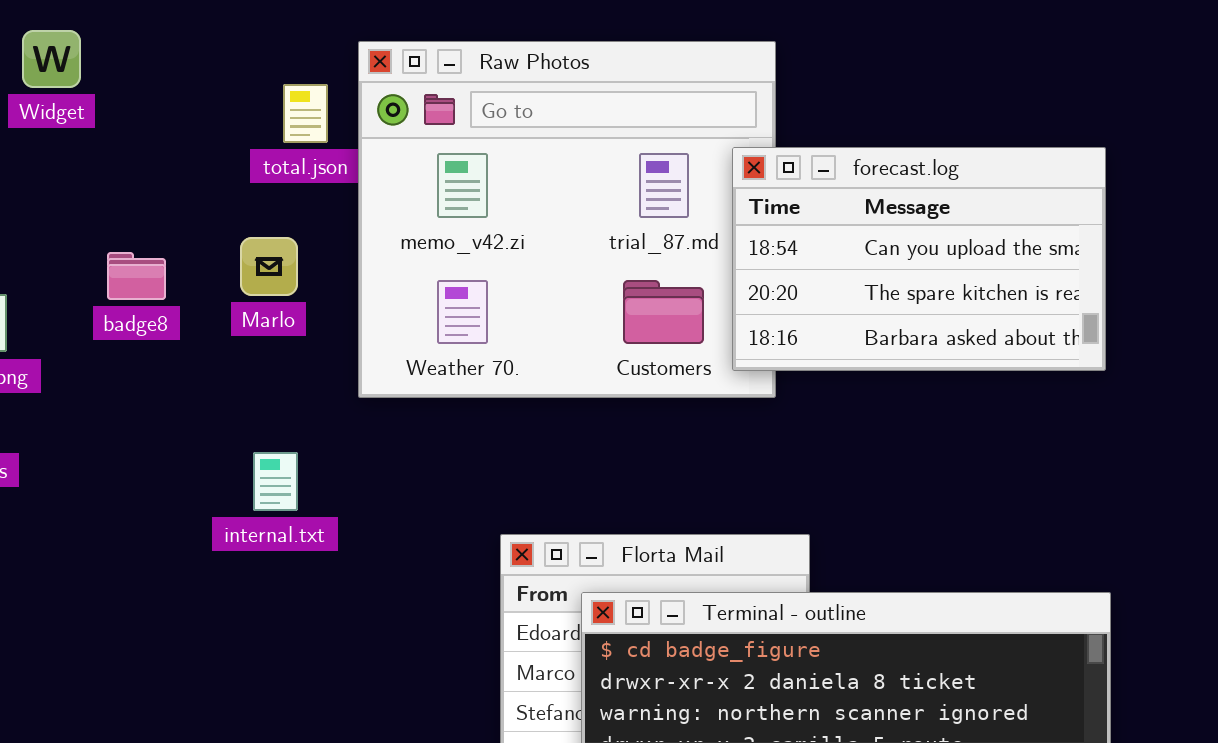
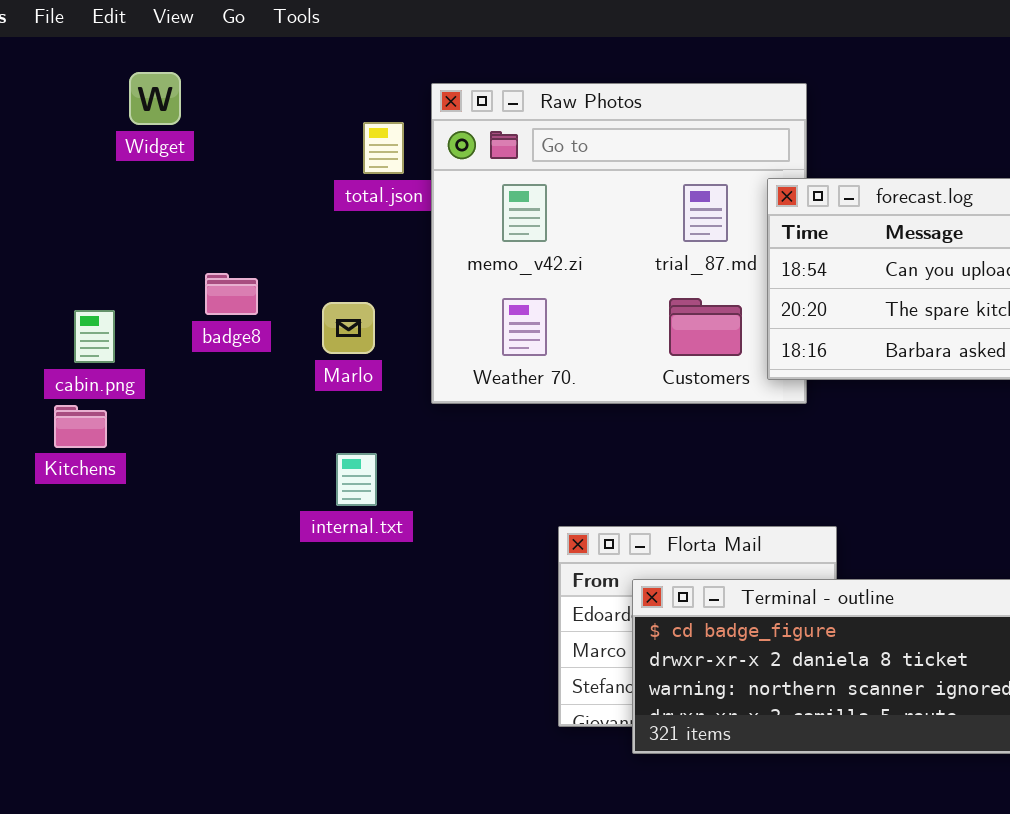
Marlo: [240,237,298,296] -> [322,302,375,354], moved

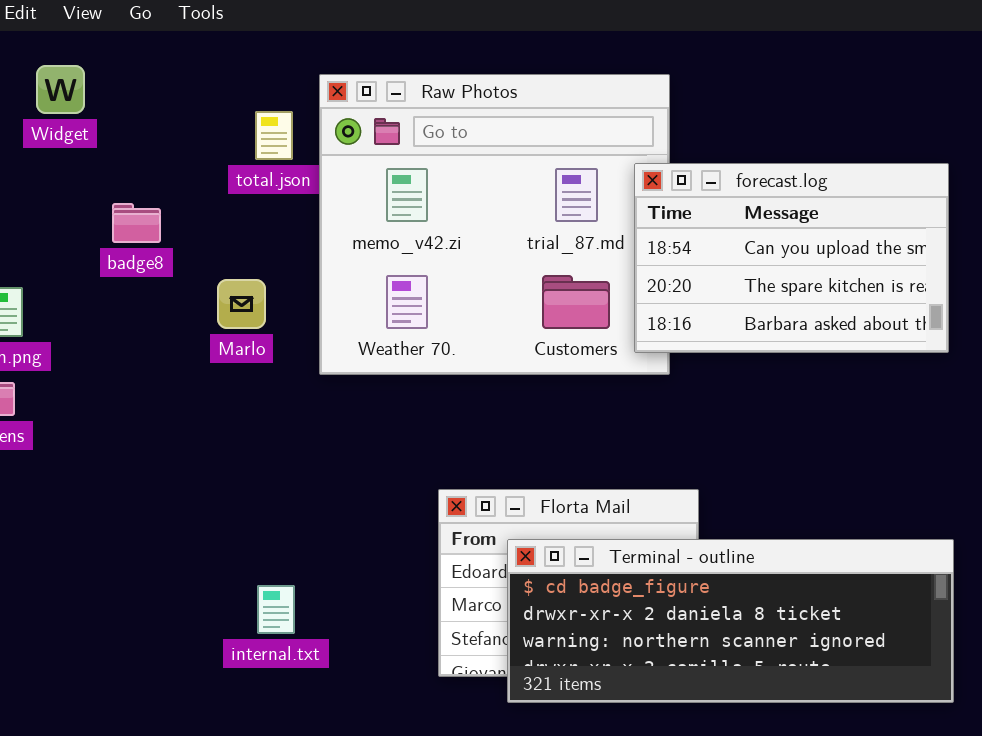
badge8: [205,273,258,315] -> [112,203,161,243], moved
internal.txt: [336,453,377,506] -> [257,585,295,634], moved

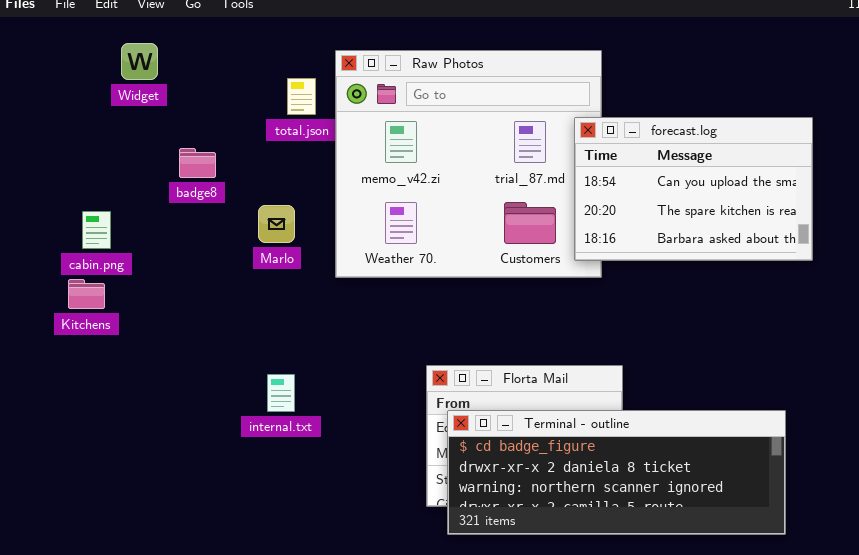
Terminal - outline: [507,539,954,703] -> [447,410,786,535], moved
internal.txt: [257,585,295,634] -> [267,374,295,412], moved

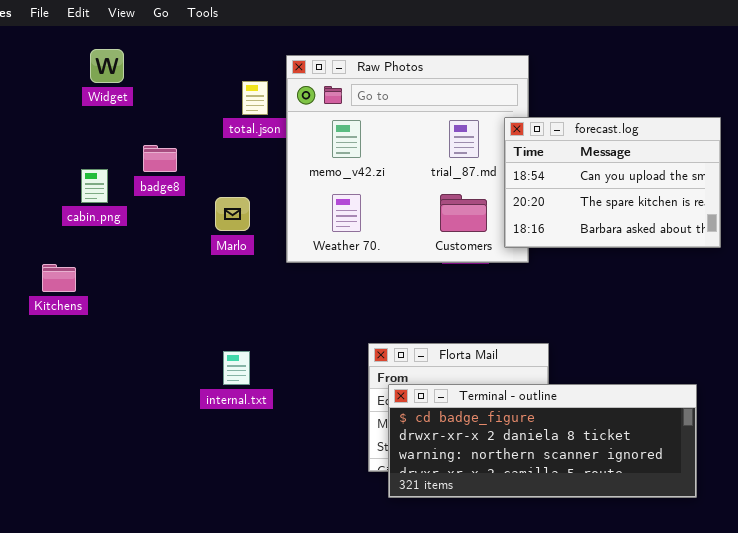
cabin.png: [82,211,111,249] -> [81,169,108,203], moved

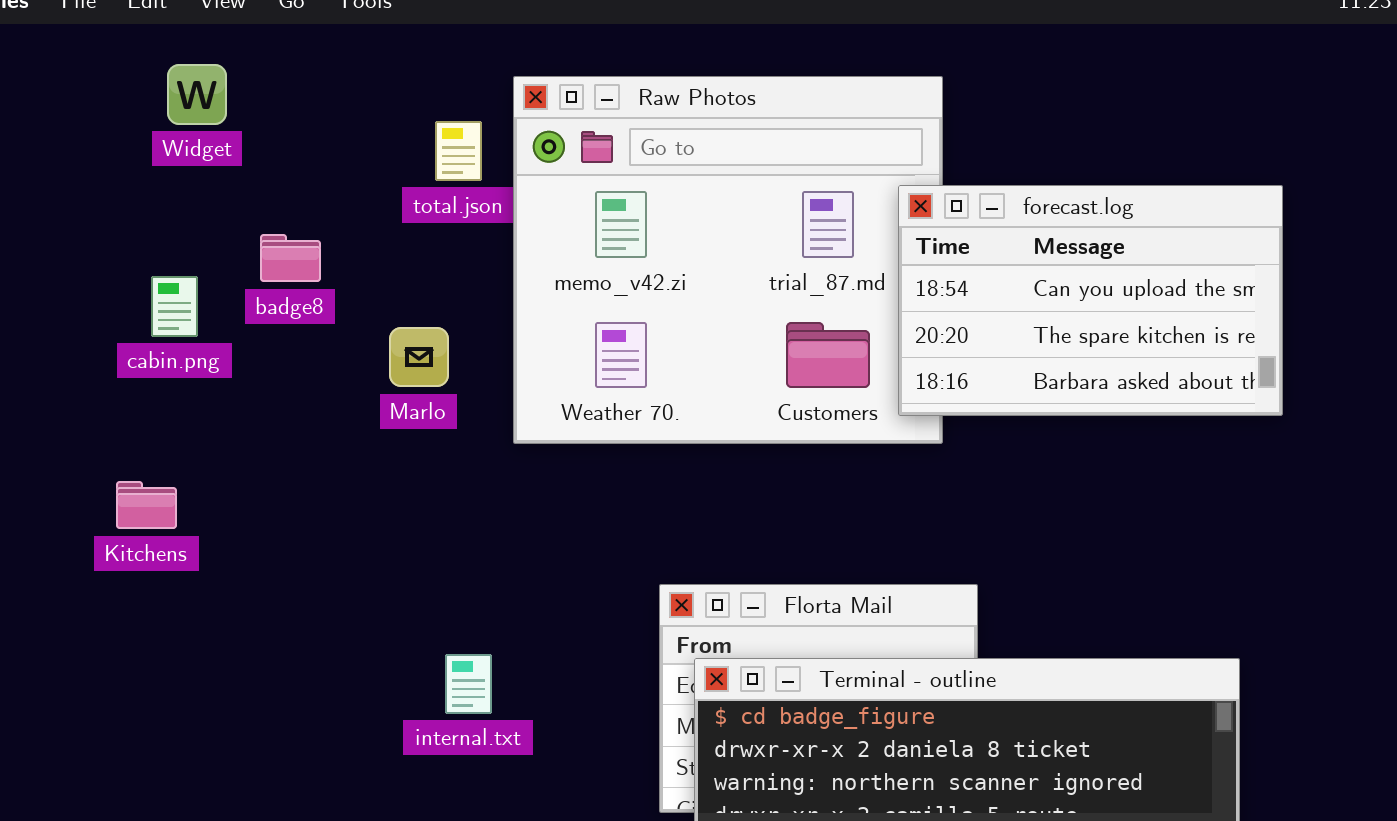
Kitchens: [42,264,76,292] -> [116,481,177,529], moved
internal.txt: [223,351,250,385] -> [445,654,492,714], moved

